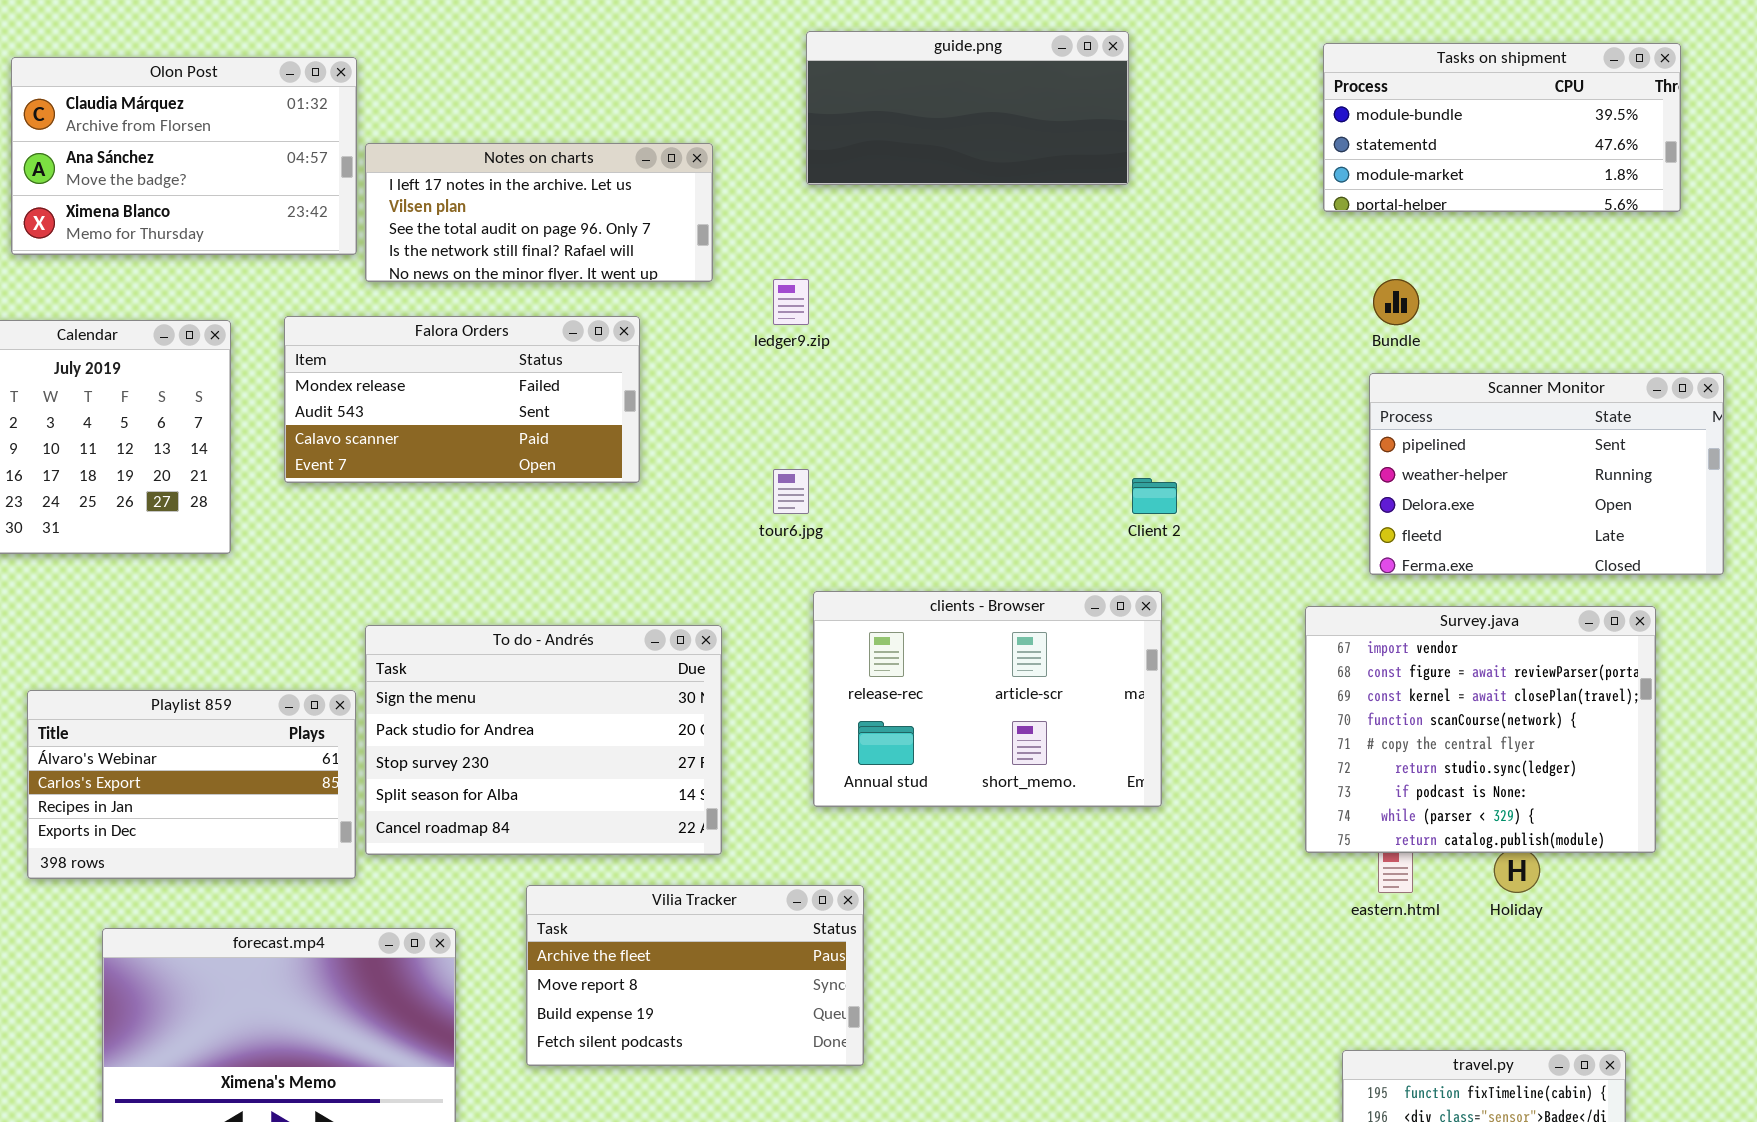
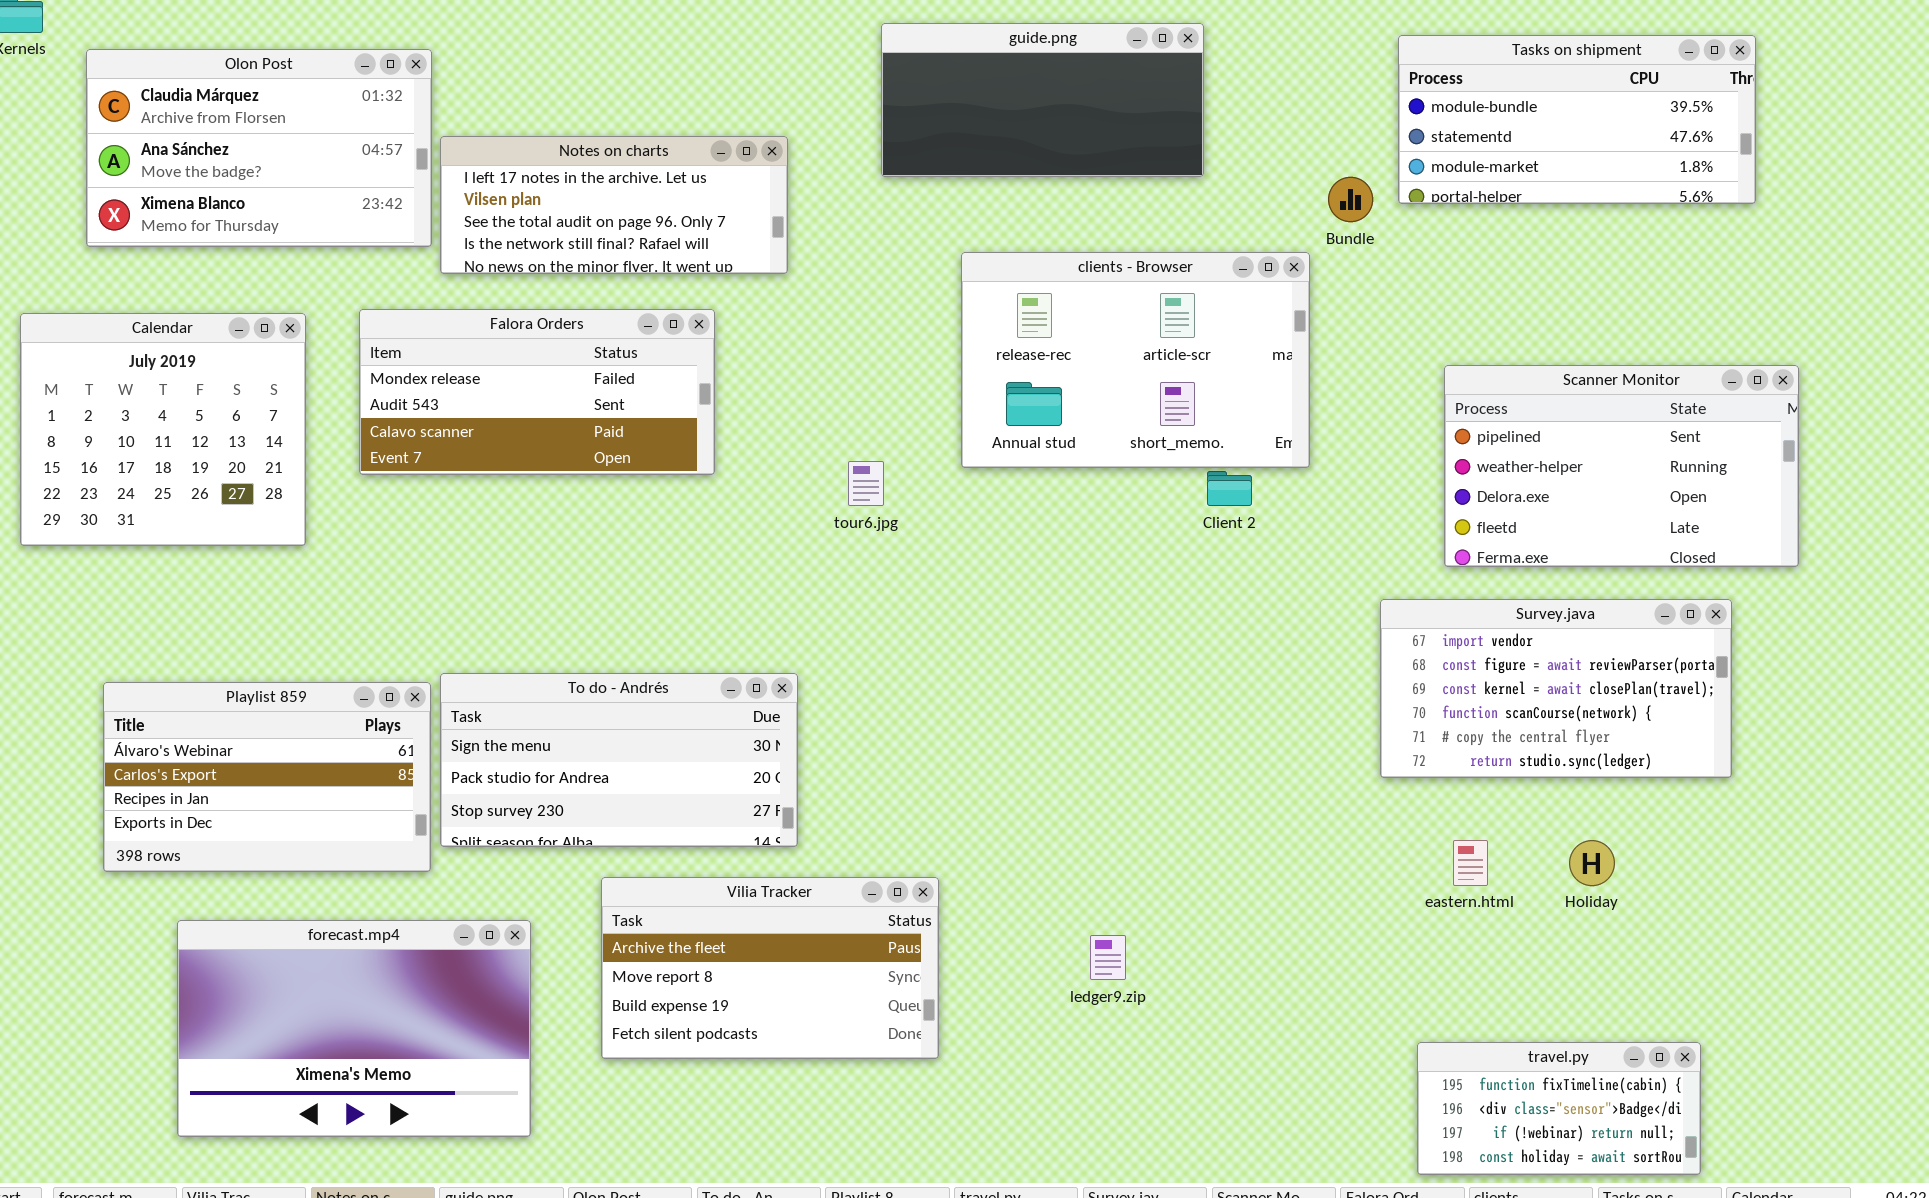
ledger9.zip: [773,279,809,325] -> [1090,935,1126,980], moved
Bundle: [1373,279,1419,325] -> [1328,177,1373,222], moved
clients - Browser: [813,591,1162,807] -> [961,252,1310,468], moved
Survey.java: [1305,606,1656,853] -> [1380,599,1732,778], resized
To do - Andrés: [365,625,722,855] -> [440,673,798,847], resized

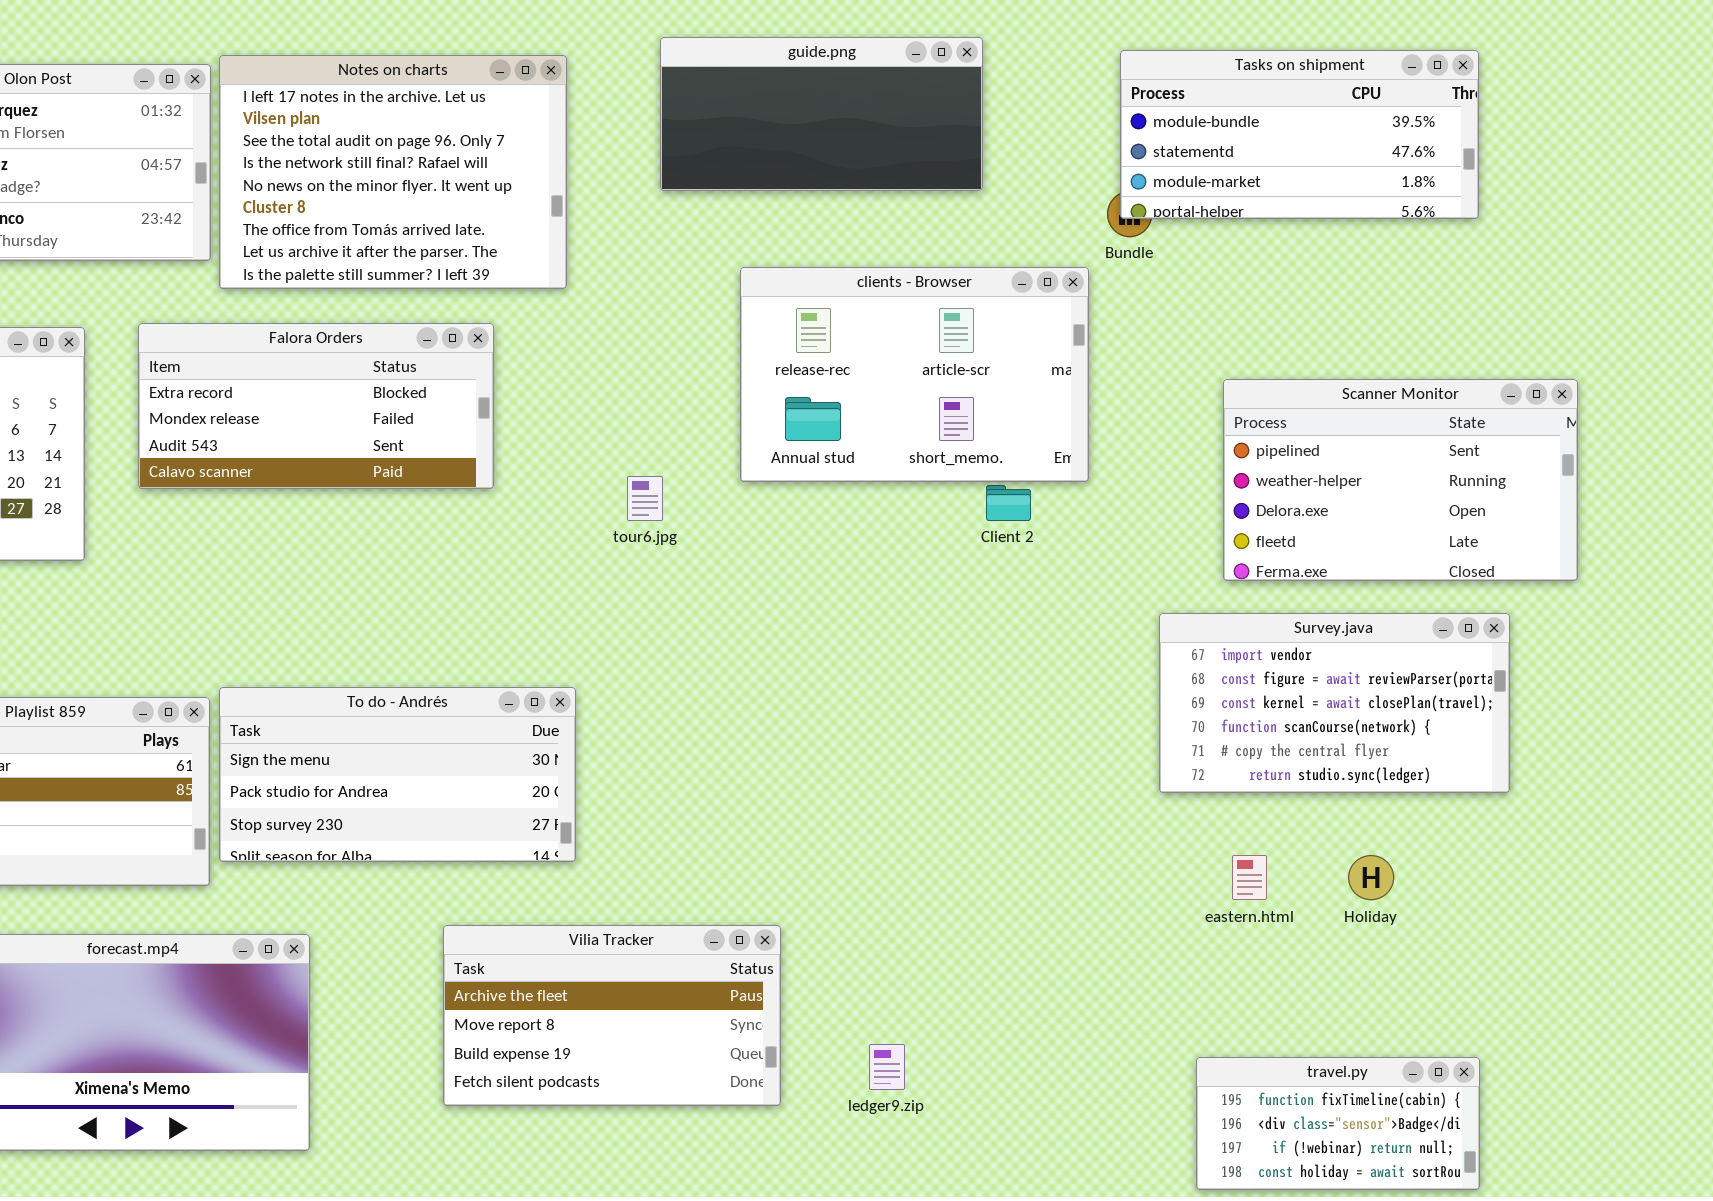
Tasks on shipment: [1398,35,1756,204] -> [1120,50,1479,219], moved
Notes on charts: [440,136,788,274] -> [219,55,567,289], resized
Falora Orders: [359,309,715,475] -> [138,323,494,489], scrolled up 1 row
Vilia Tracker: [601,877,939,1059] -> [443,925,781,1106], moved
ledger9.zip: [1090,935,1126,980] -> [869,1044,905,1090], moved

